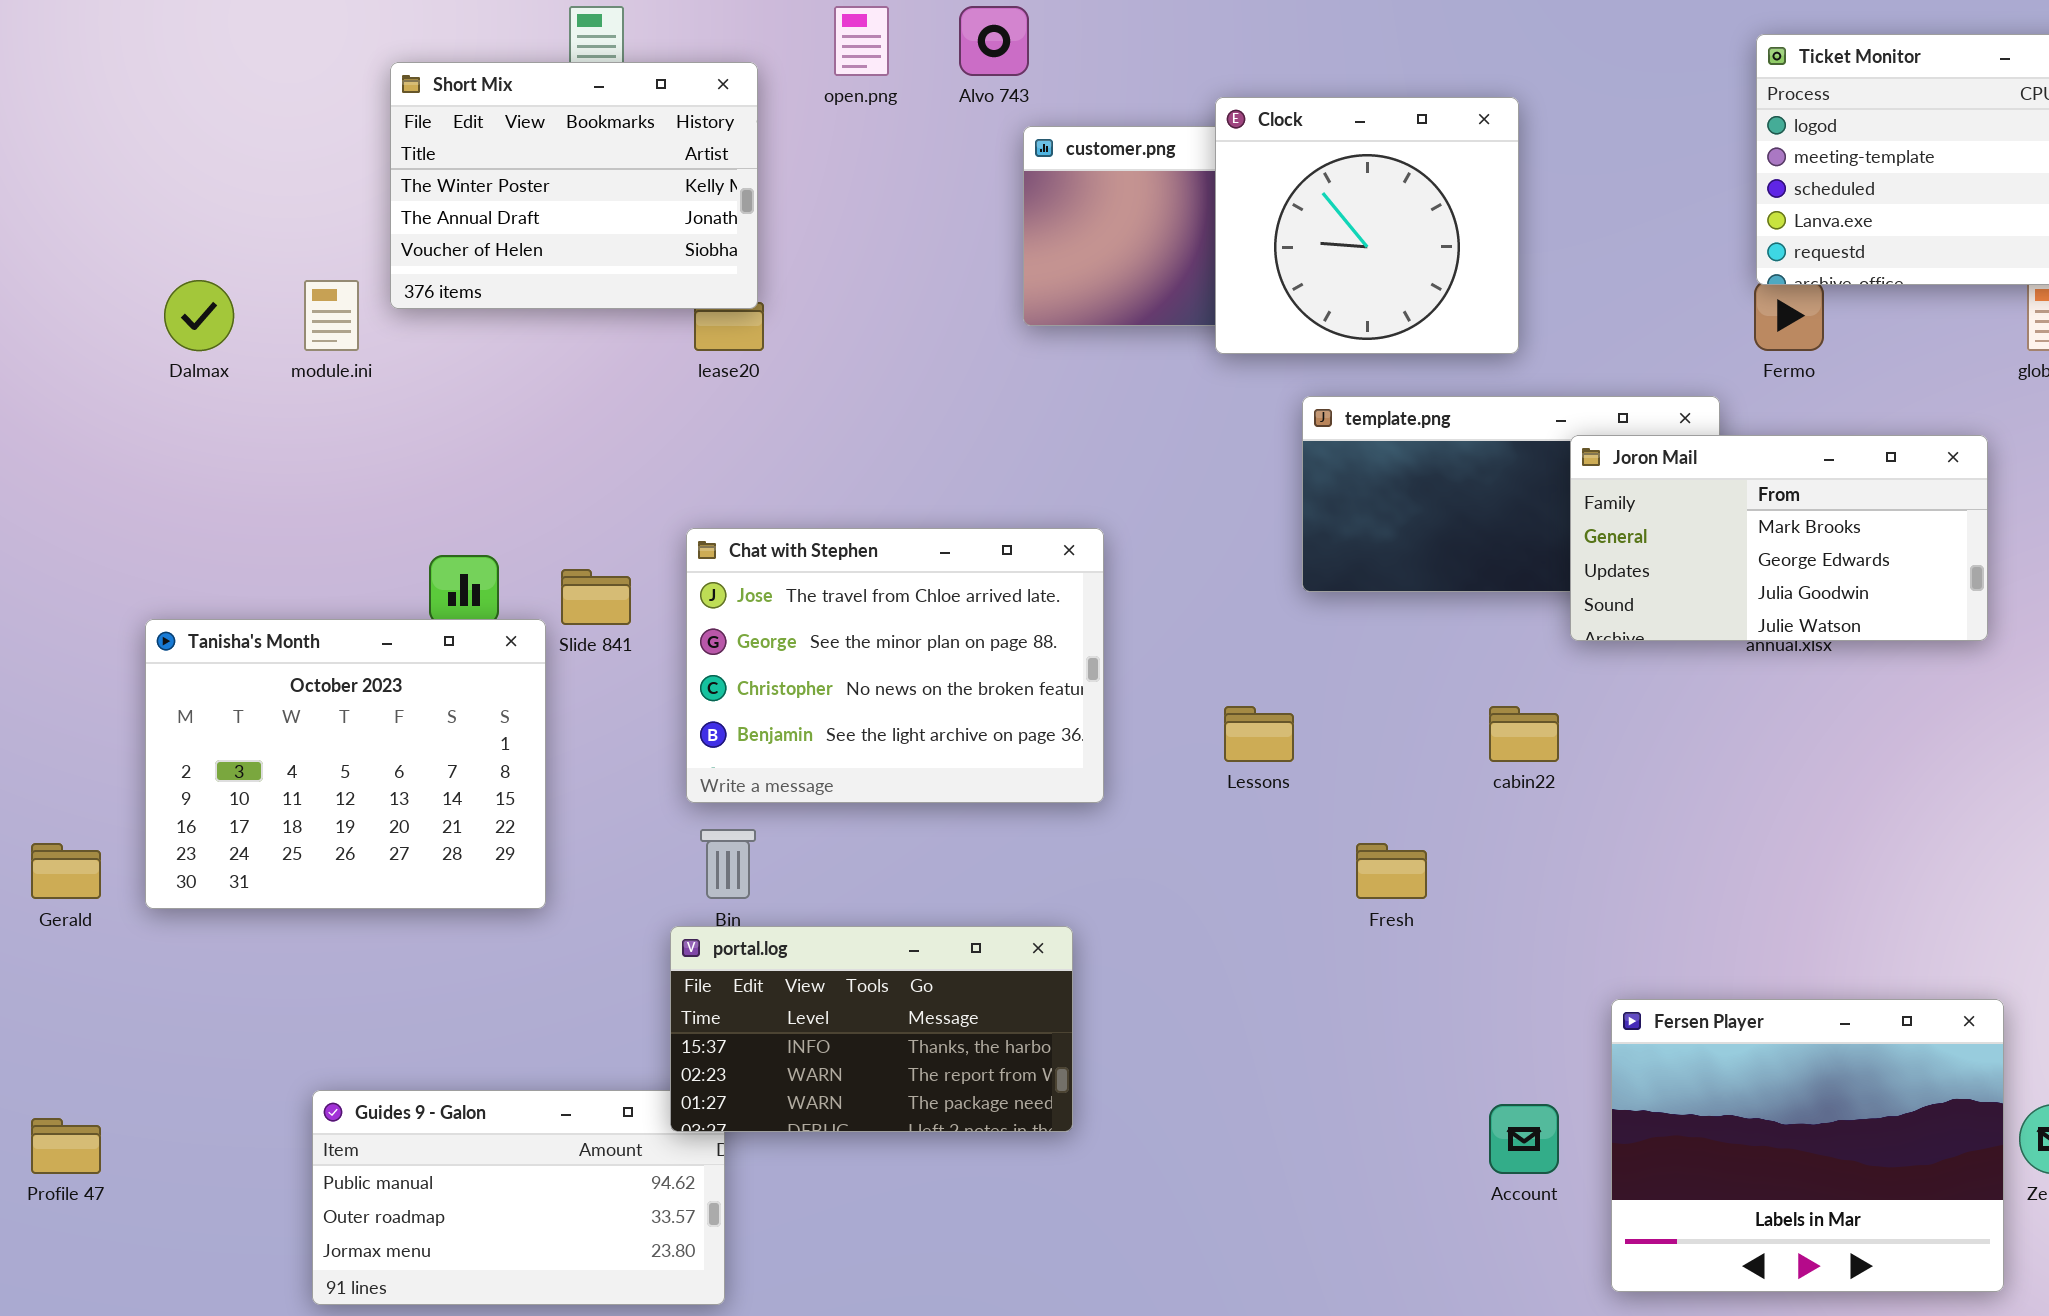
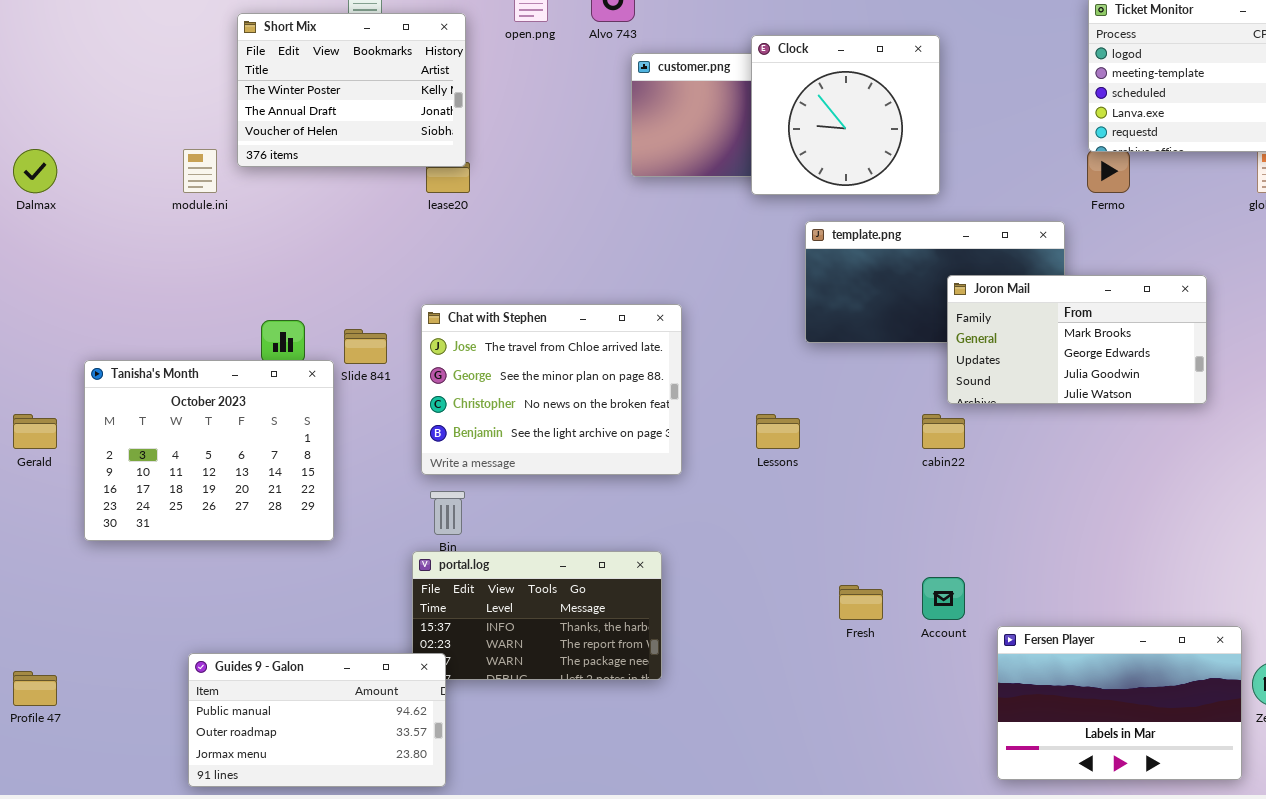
Dalmax: [164,280,234,351] -> [13,149,57,193], moved
Joron Mail: [1570,435,1988,641] -> [947,275,1207,404], moved
Gerald: [31,843,101,899] -> [13,414,57,449], moved
Fresh: [1356,843,1427,899] -> [839,585,883,620], moved
Fersen Player: [1611,999,2004,1292] -> [997,626,1242,780], resized
Guides 9 - Galon: [312,1090,725,1305] -> [188,653,446,787], raised
Account: [1489,1104,1559,1174] -> [922,577,965,620], moved

